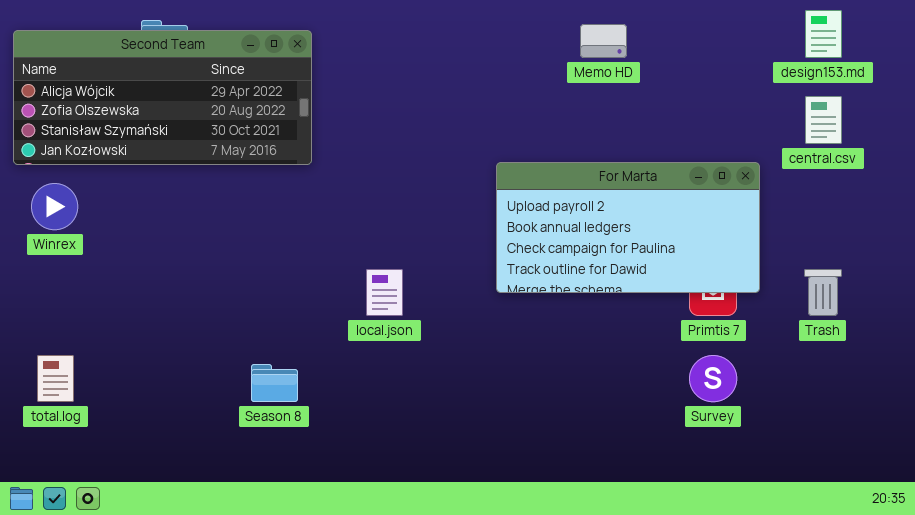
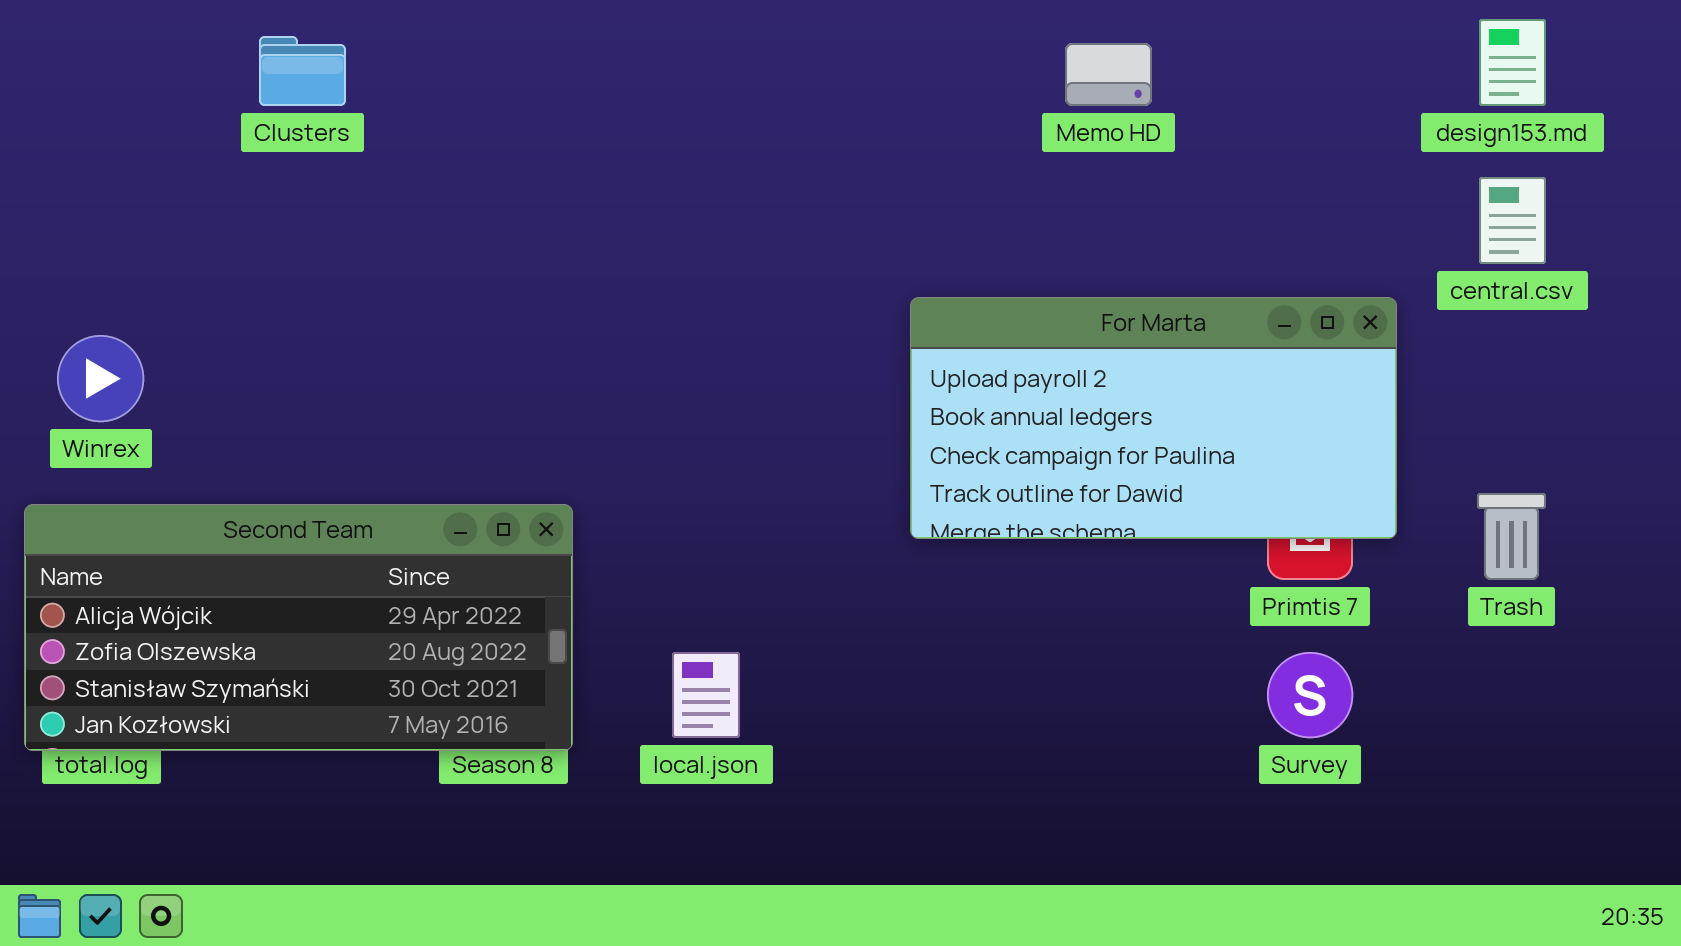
Second Team: [13,30,312,165] -> [24,504,573,751], moved
local.json: [366,269,403,316] -> [672,652,740,738], moved

